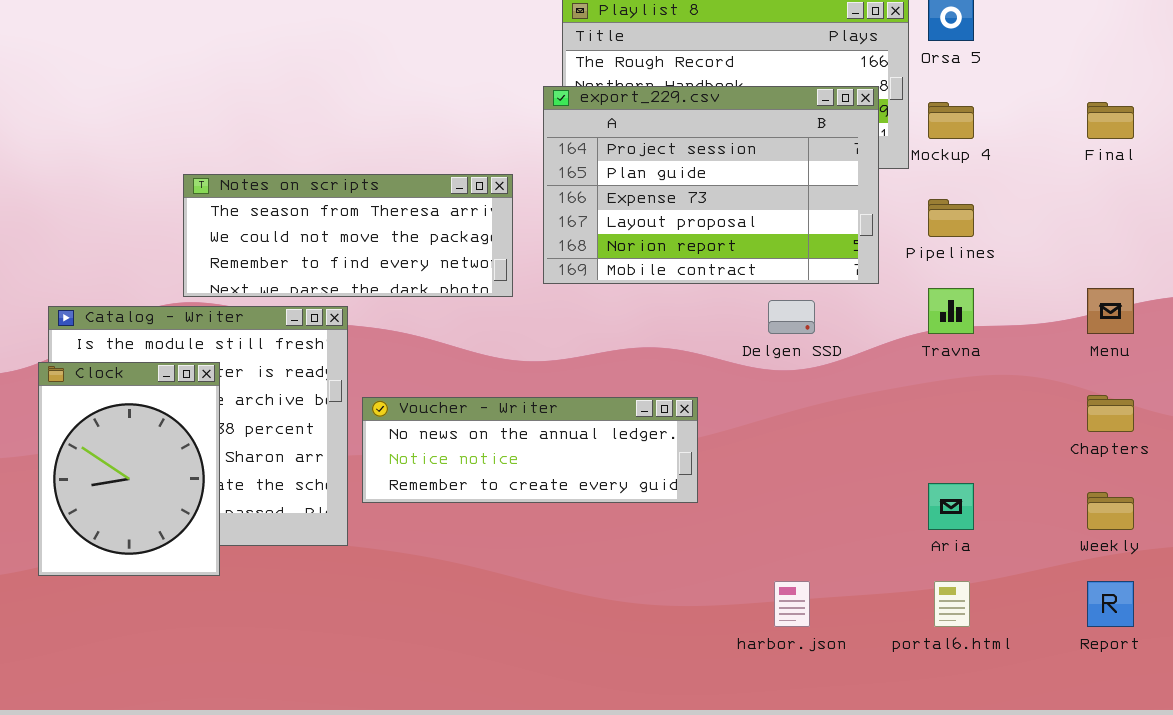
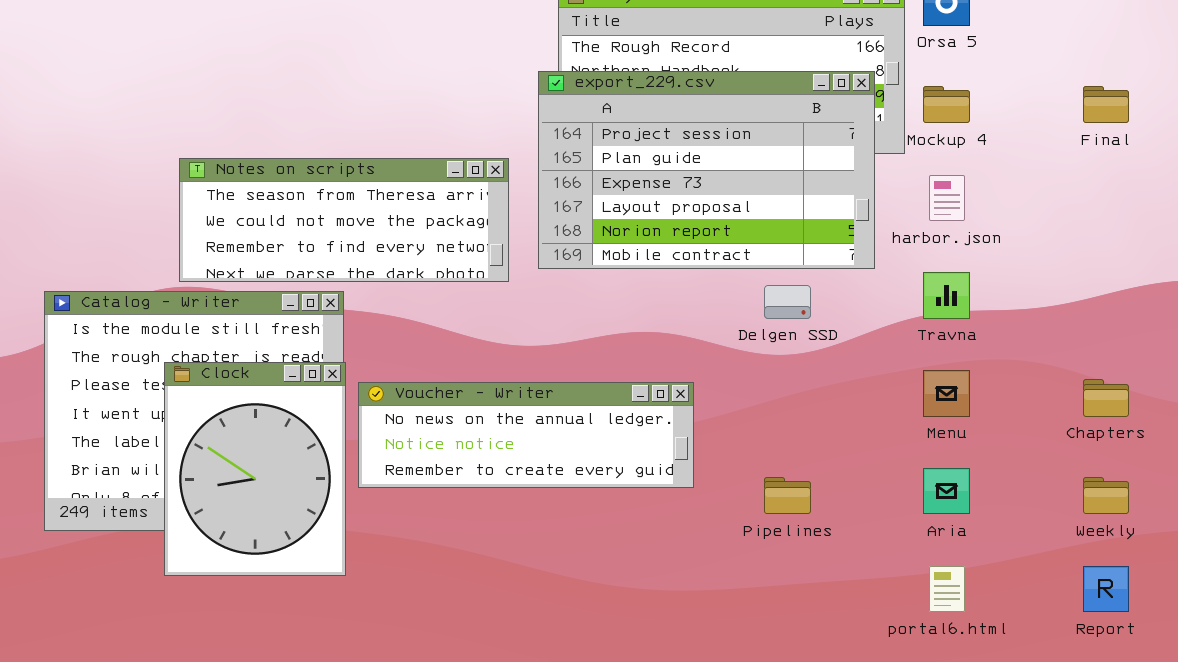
Pipelines: [928,199,974,237] -> [764,477,811,514], moved
Menu: [1087,288,1134,334] -> [923,370,970,417], moved
Clock: [38,362,220,576] -> [164,362,346,576], moved
harbor.json: [774,581,810,627] -> [929,175,965,221], moved

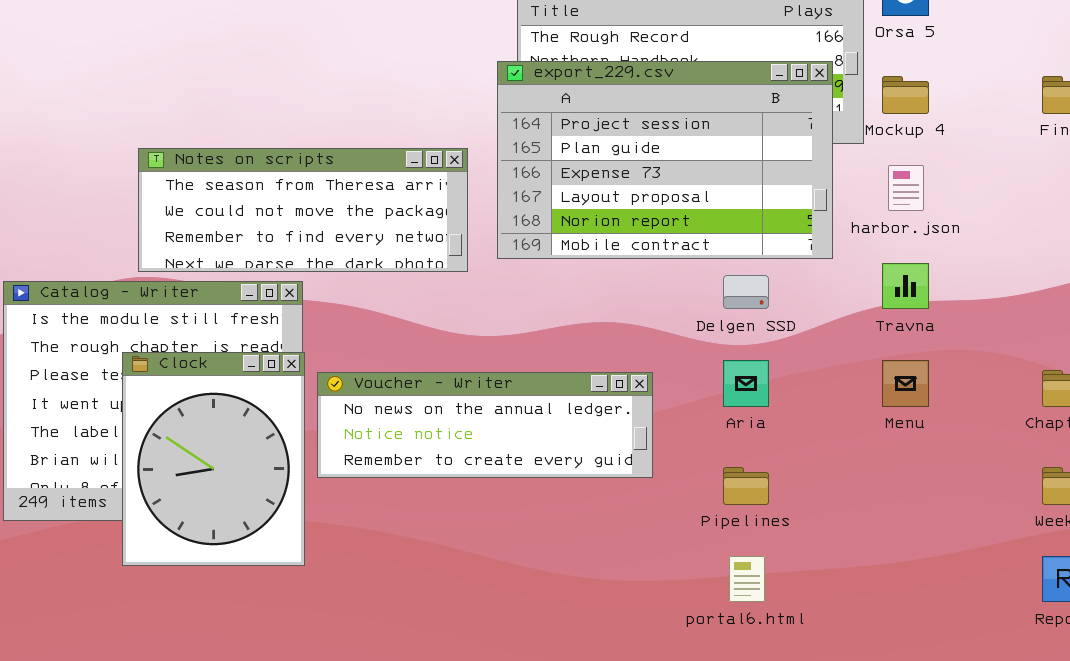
Aria: [923,468,970,514] -> [723,360,769,407], moved
portal6.html: [929,566,965,612] -> [729,556,765,602], moved

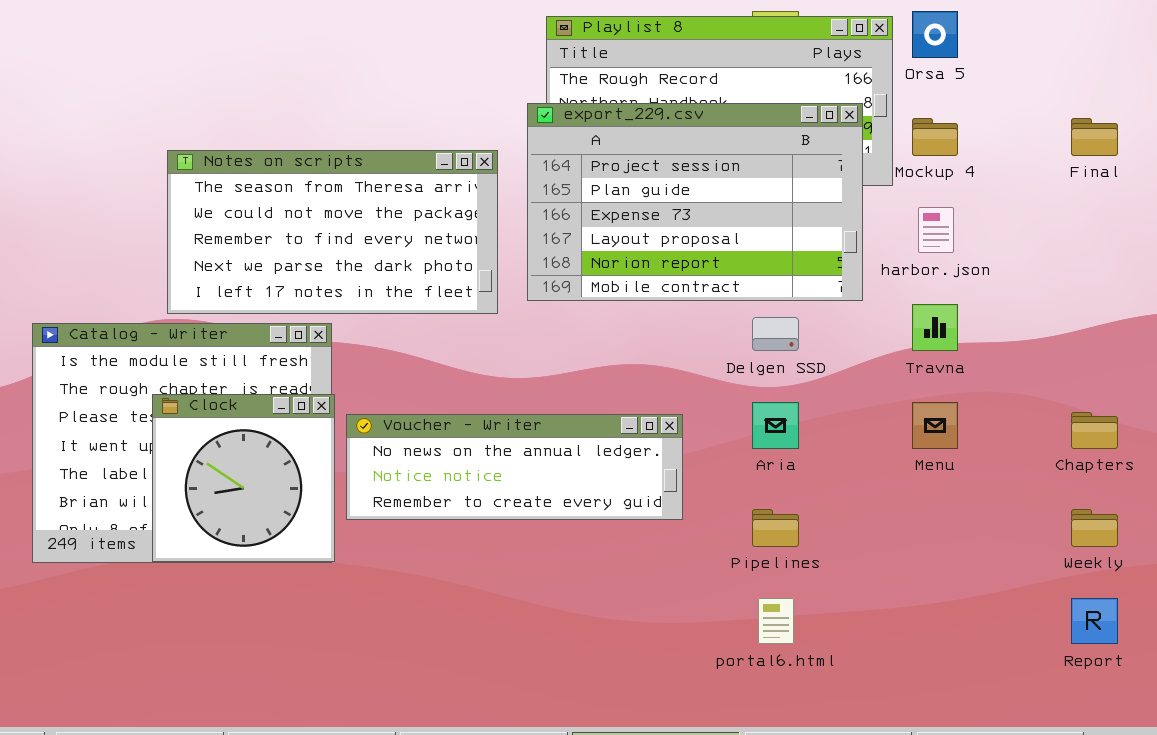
Notes on scripts: [138,148,468,272] -> [167,150,498,314], resized
Clock: [122,352,305,566] -> [152,394,335,562], resized

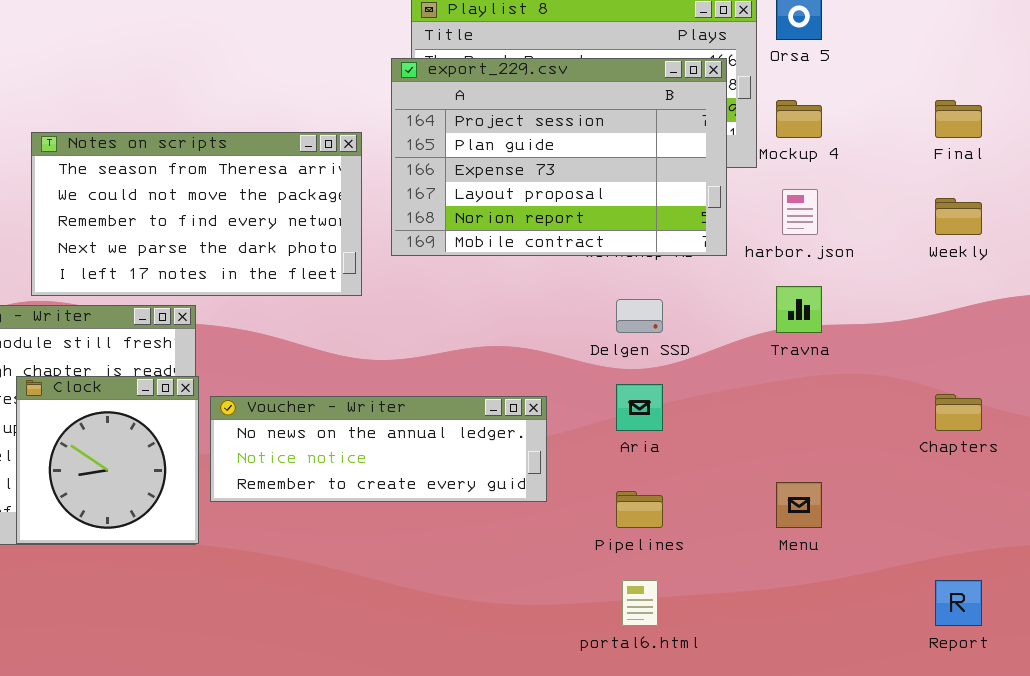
export_229.csv: [527,103,863,301] -> [391,58,727,256], moved
Menu: [912,402,958,449] -> [776,482,822,528], moved
Weekly: [1071,509,1118,547] -> [935,198,982,235], moved

